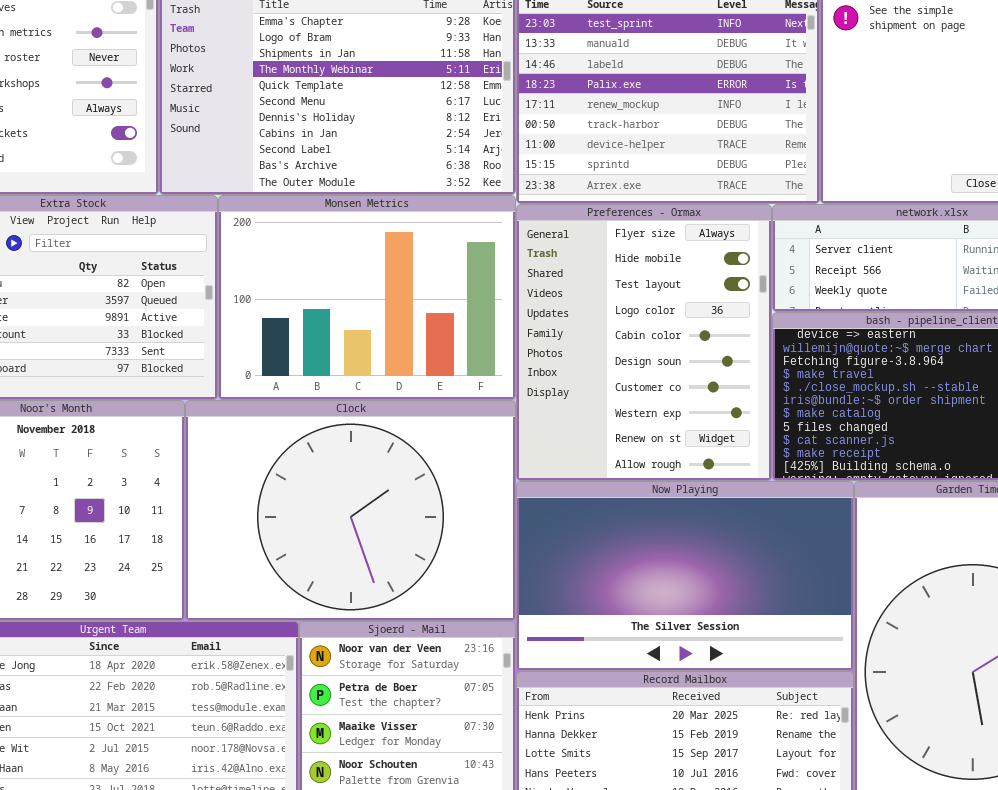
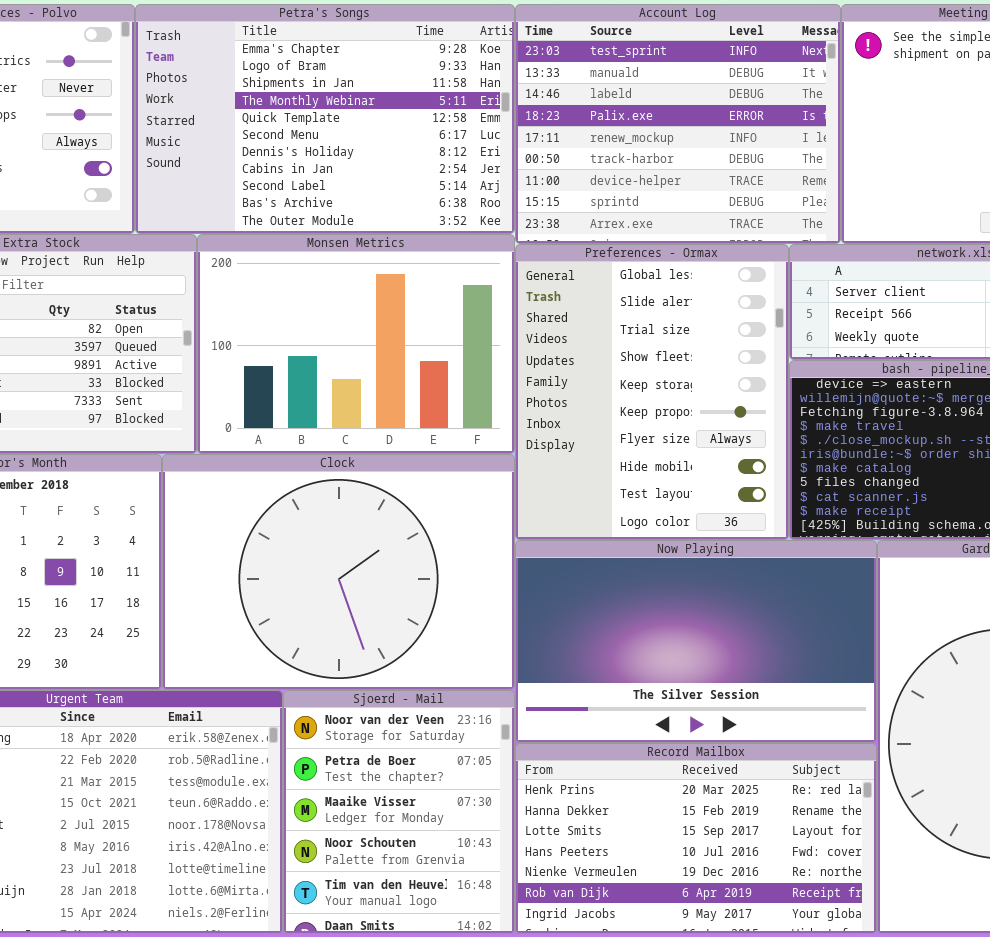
Preferences - Ormax: [516,204,772,481] -> [515,244,789,540], scrolled up 6 rows

